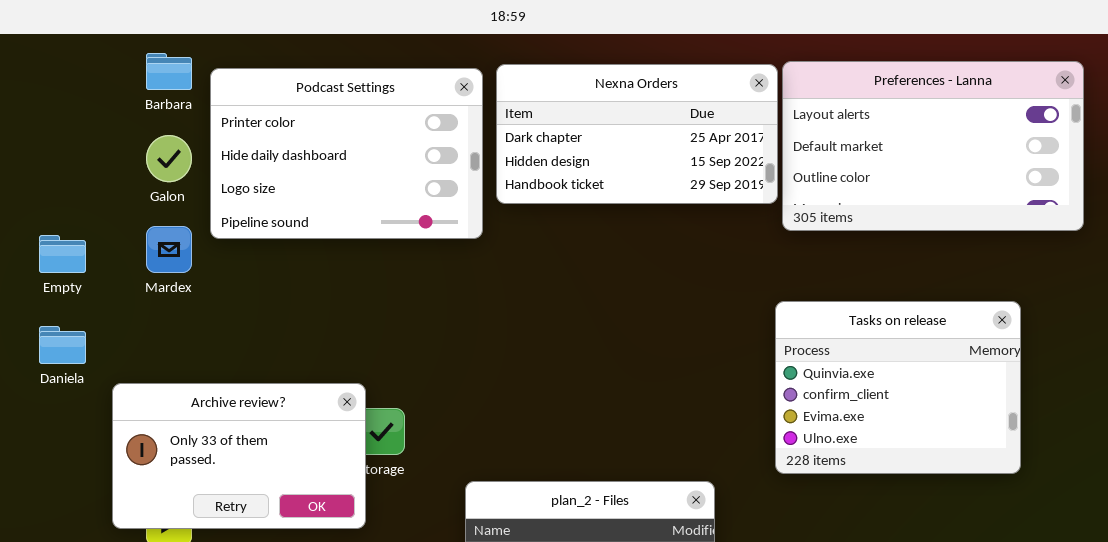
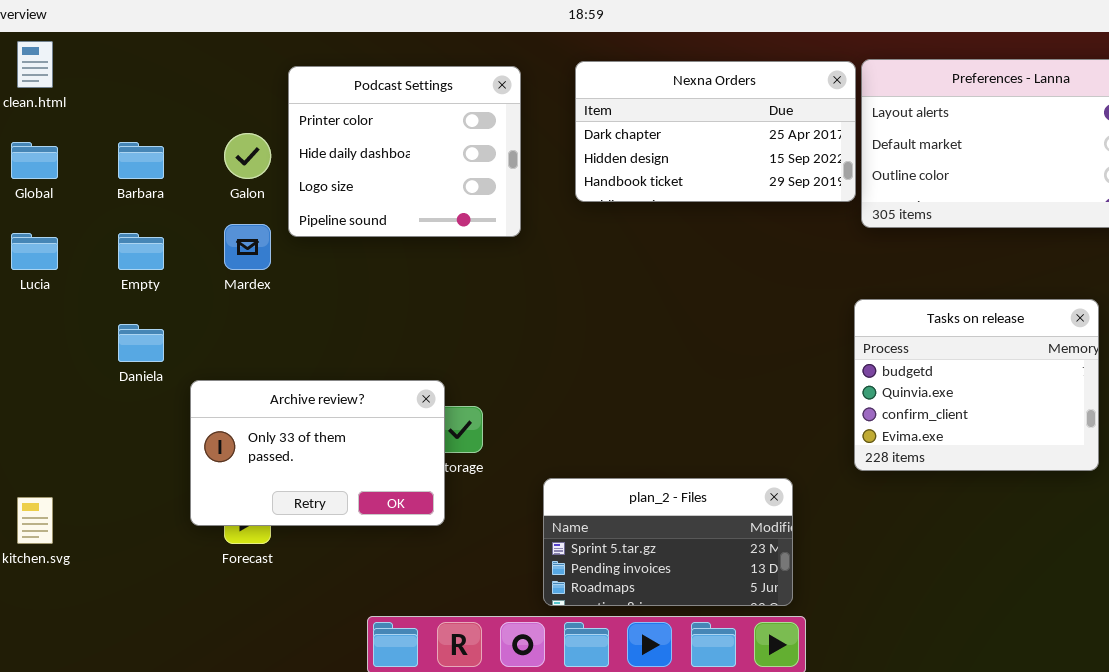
Barbara: [146,53,192,90] -> [118,142,164,179], moved
Podcast Settings: [210,68,483,239] -> [288,66,521,237], resized
Tasks on release: [775,301,1021,474] -> [854,299,1099,471], scrolled up 1 row

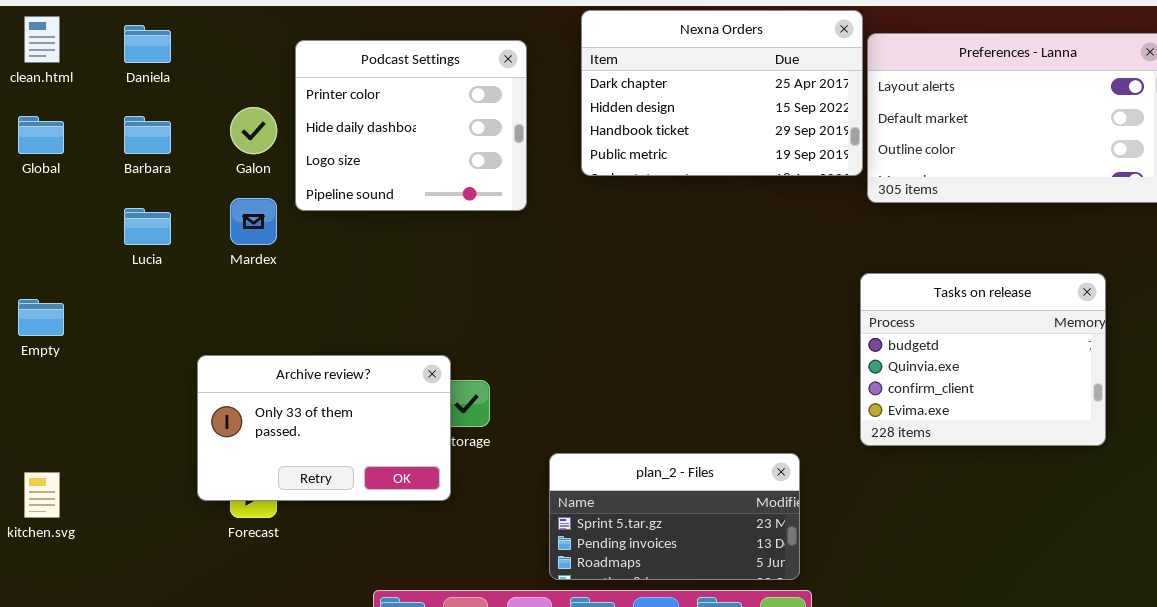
Nexna Orders: [575,61,856,202] -> [581,10,863,176], resized
Lucia: [11,233,58,270] -> [124,208,171,245], moved
Empty: [118,233,164,270] -> [18,299,64,336], moved
Daniela: [118,324,164,362] -> [124,25,171,63], moved

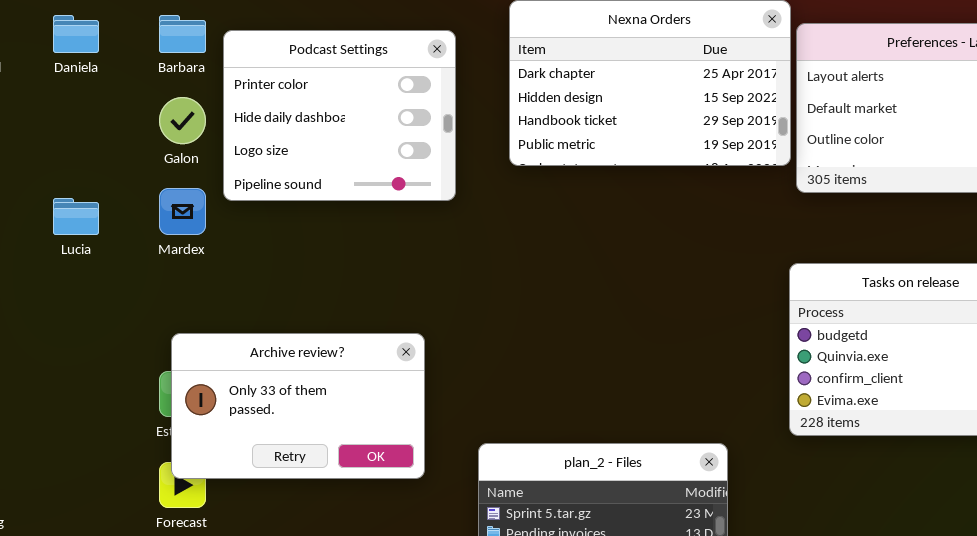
Barbara: [124,116,171,154] -> [159,15,206,53], moved
Archive review?: [197,355,451,501] -> [171,333,425,479], moved

